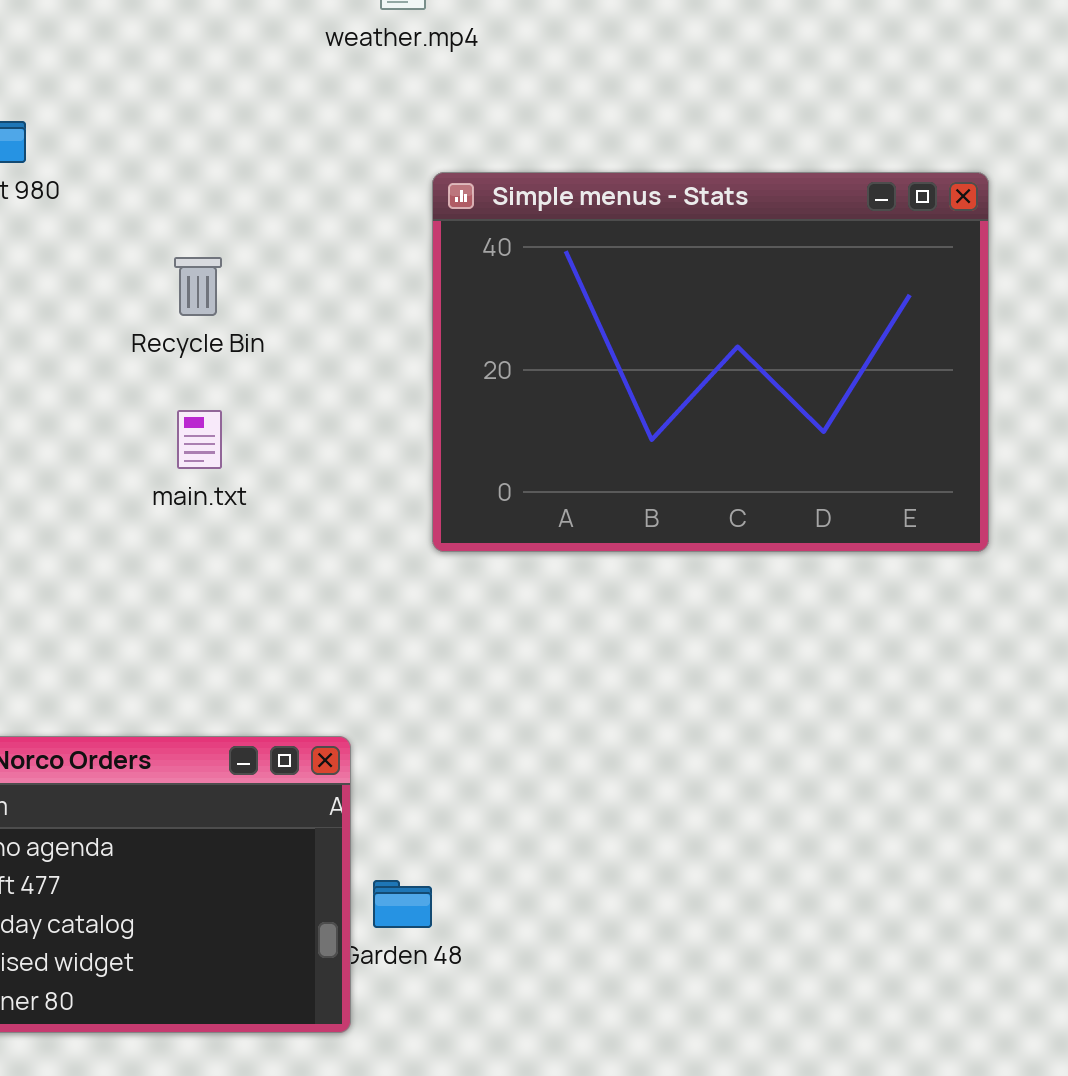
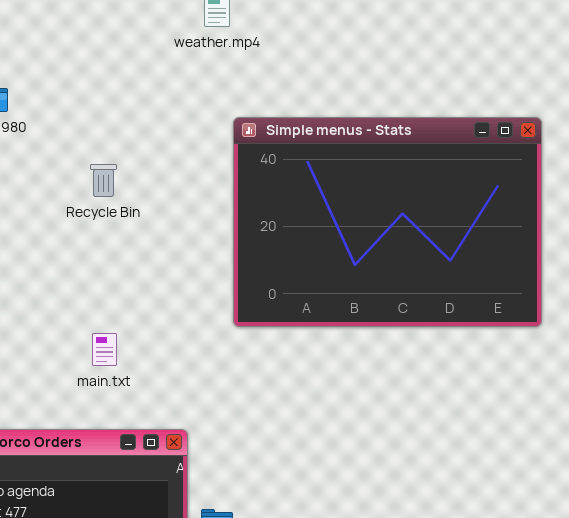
main.txt: [177,410,222,469] -> [92,333,117,366], moved

